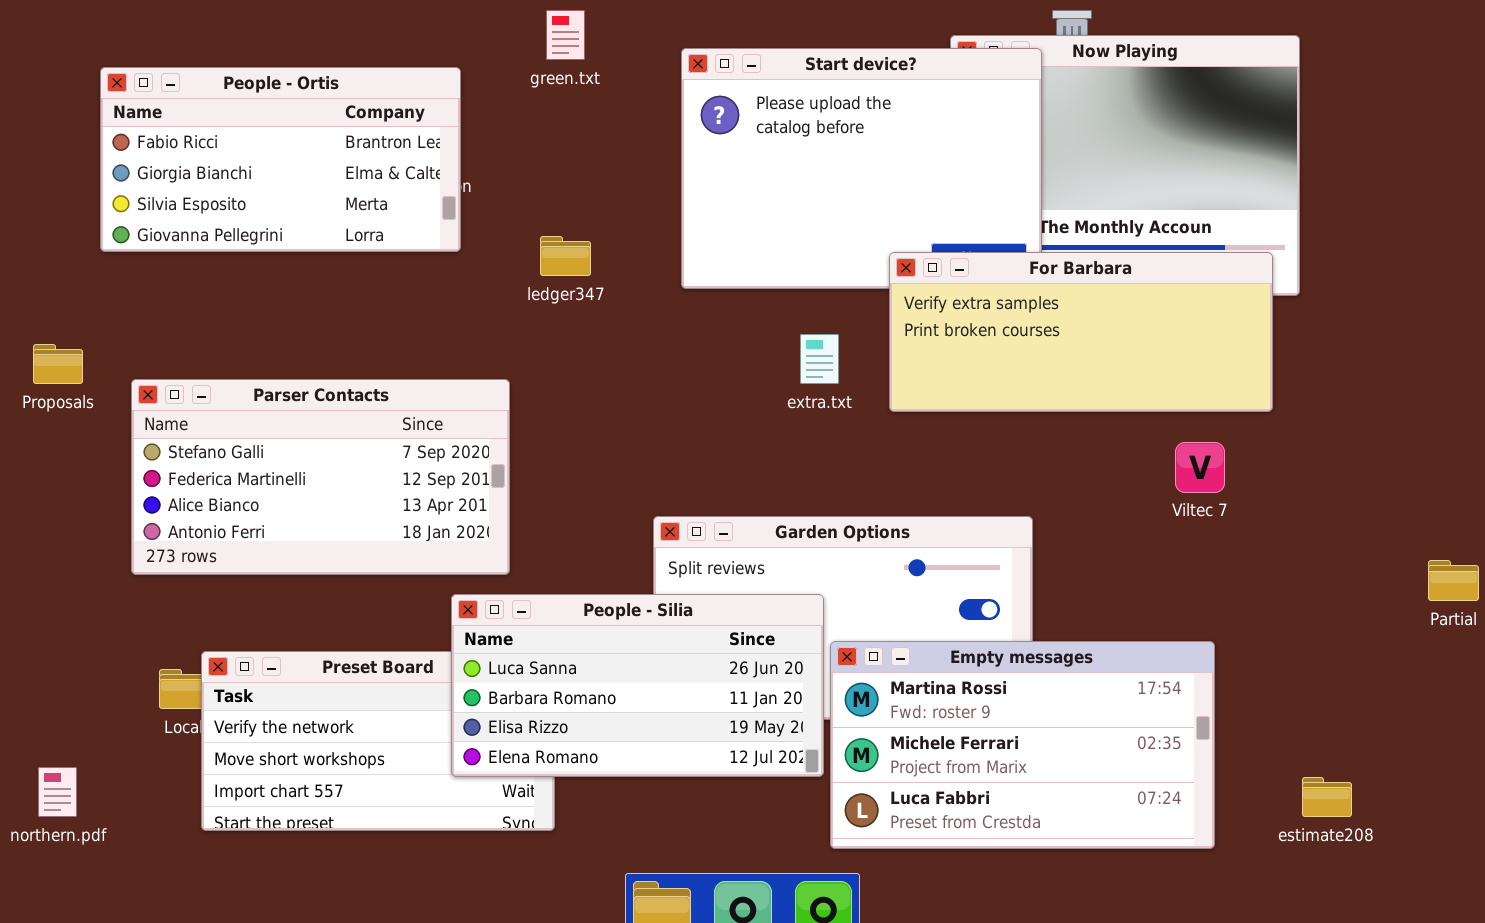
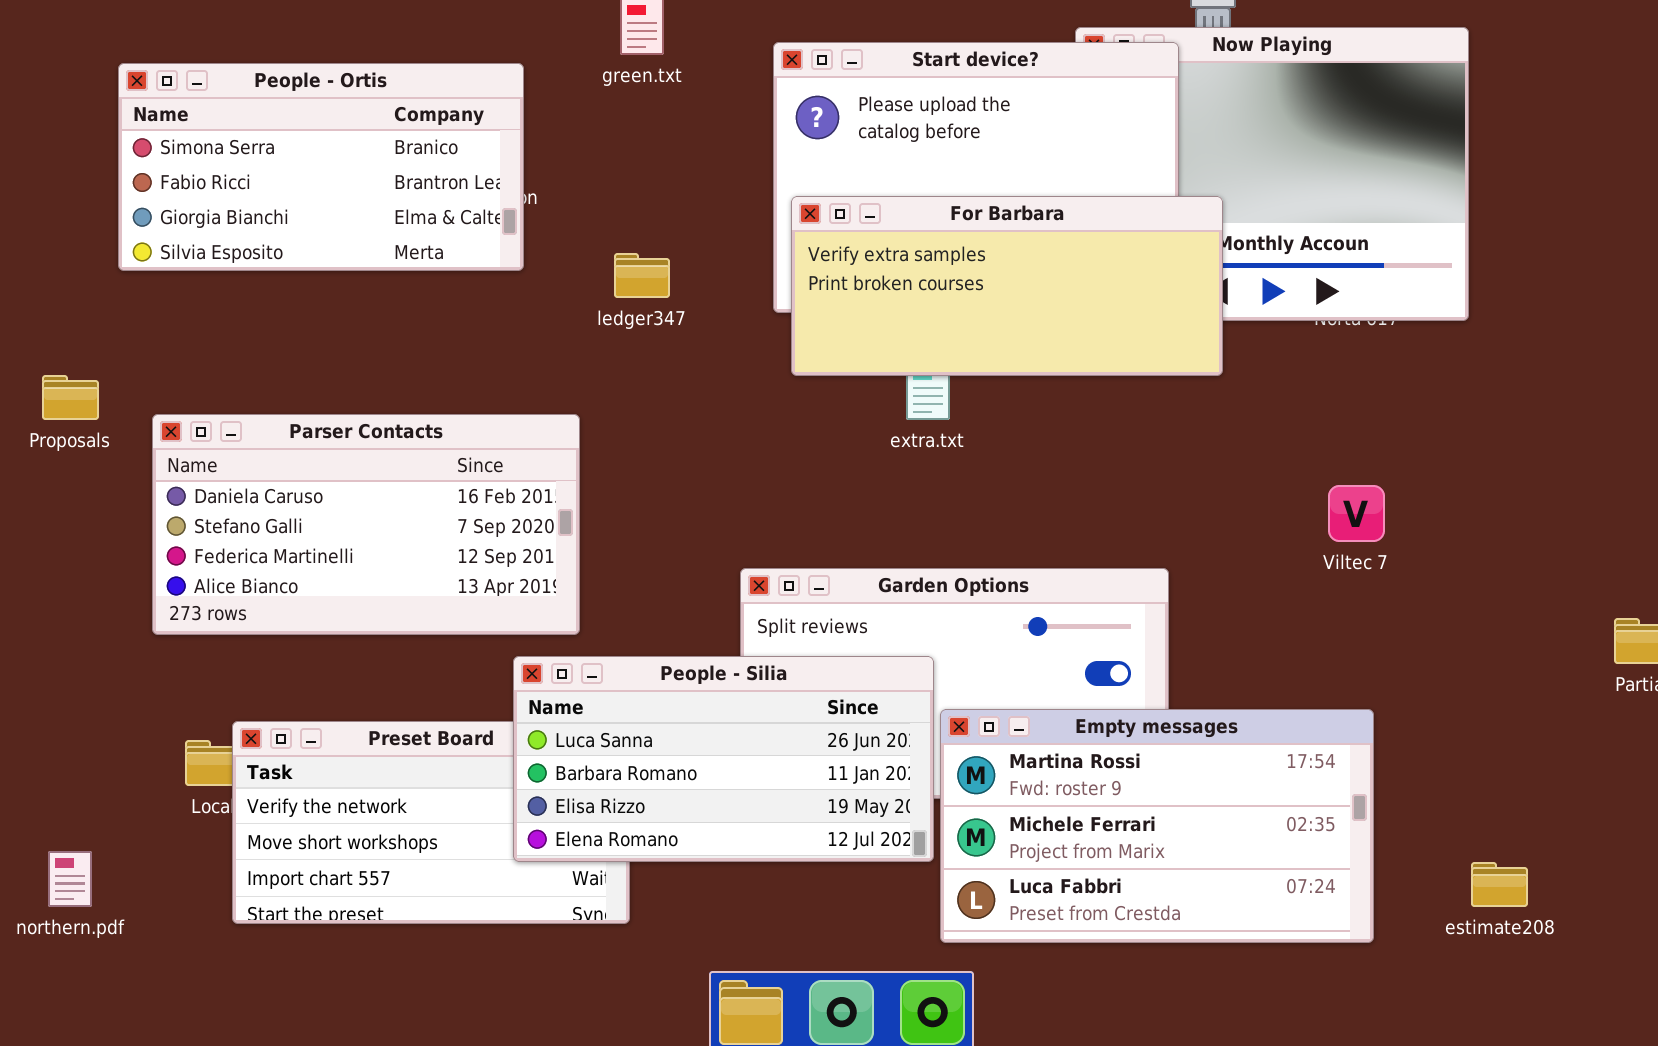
People - Ortis: [100,67,461,252] -> [118,63,524,271], scrolled up 1 row
For Barbara: [889,252,1273,412] -> [791,196,1223,376], moved
Parser Contacts: [131,379,510,575] -> [152,414,580,635], scrolled up 1 row

